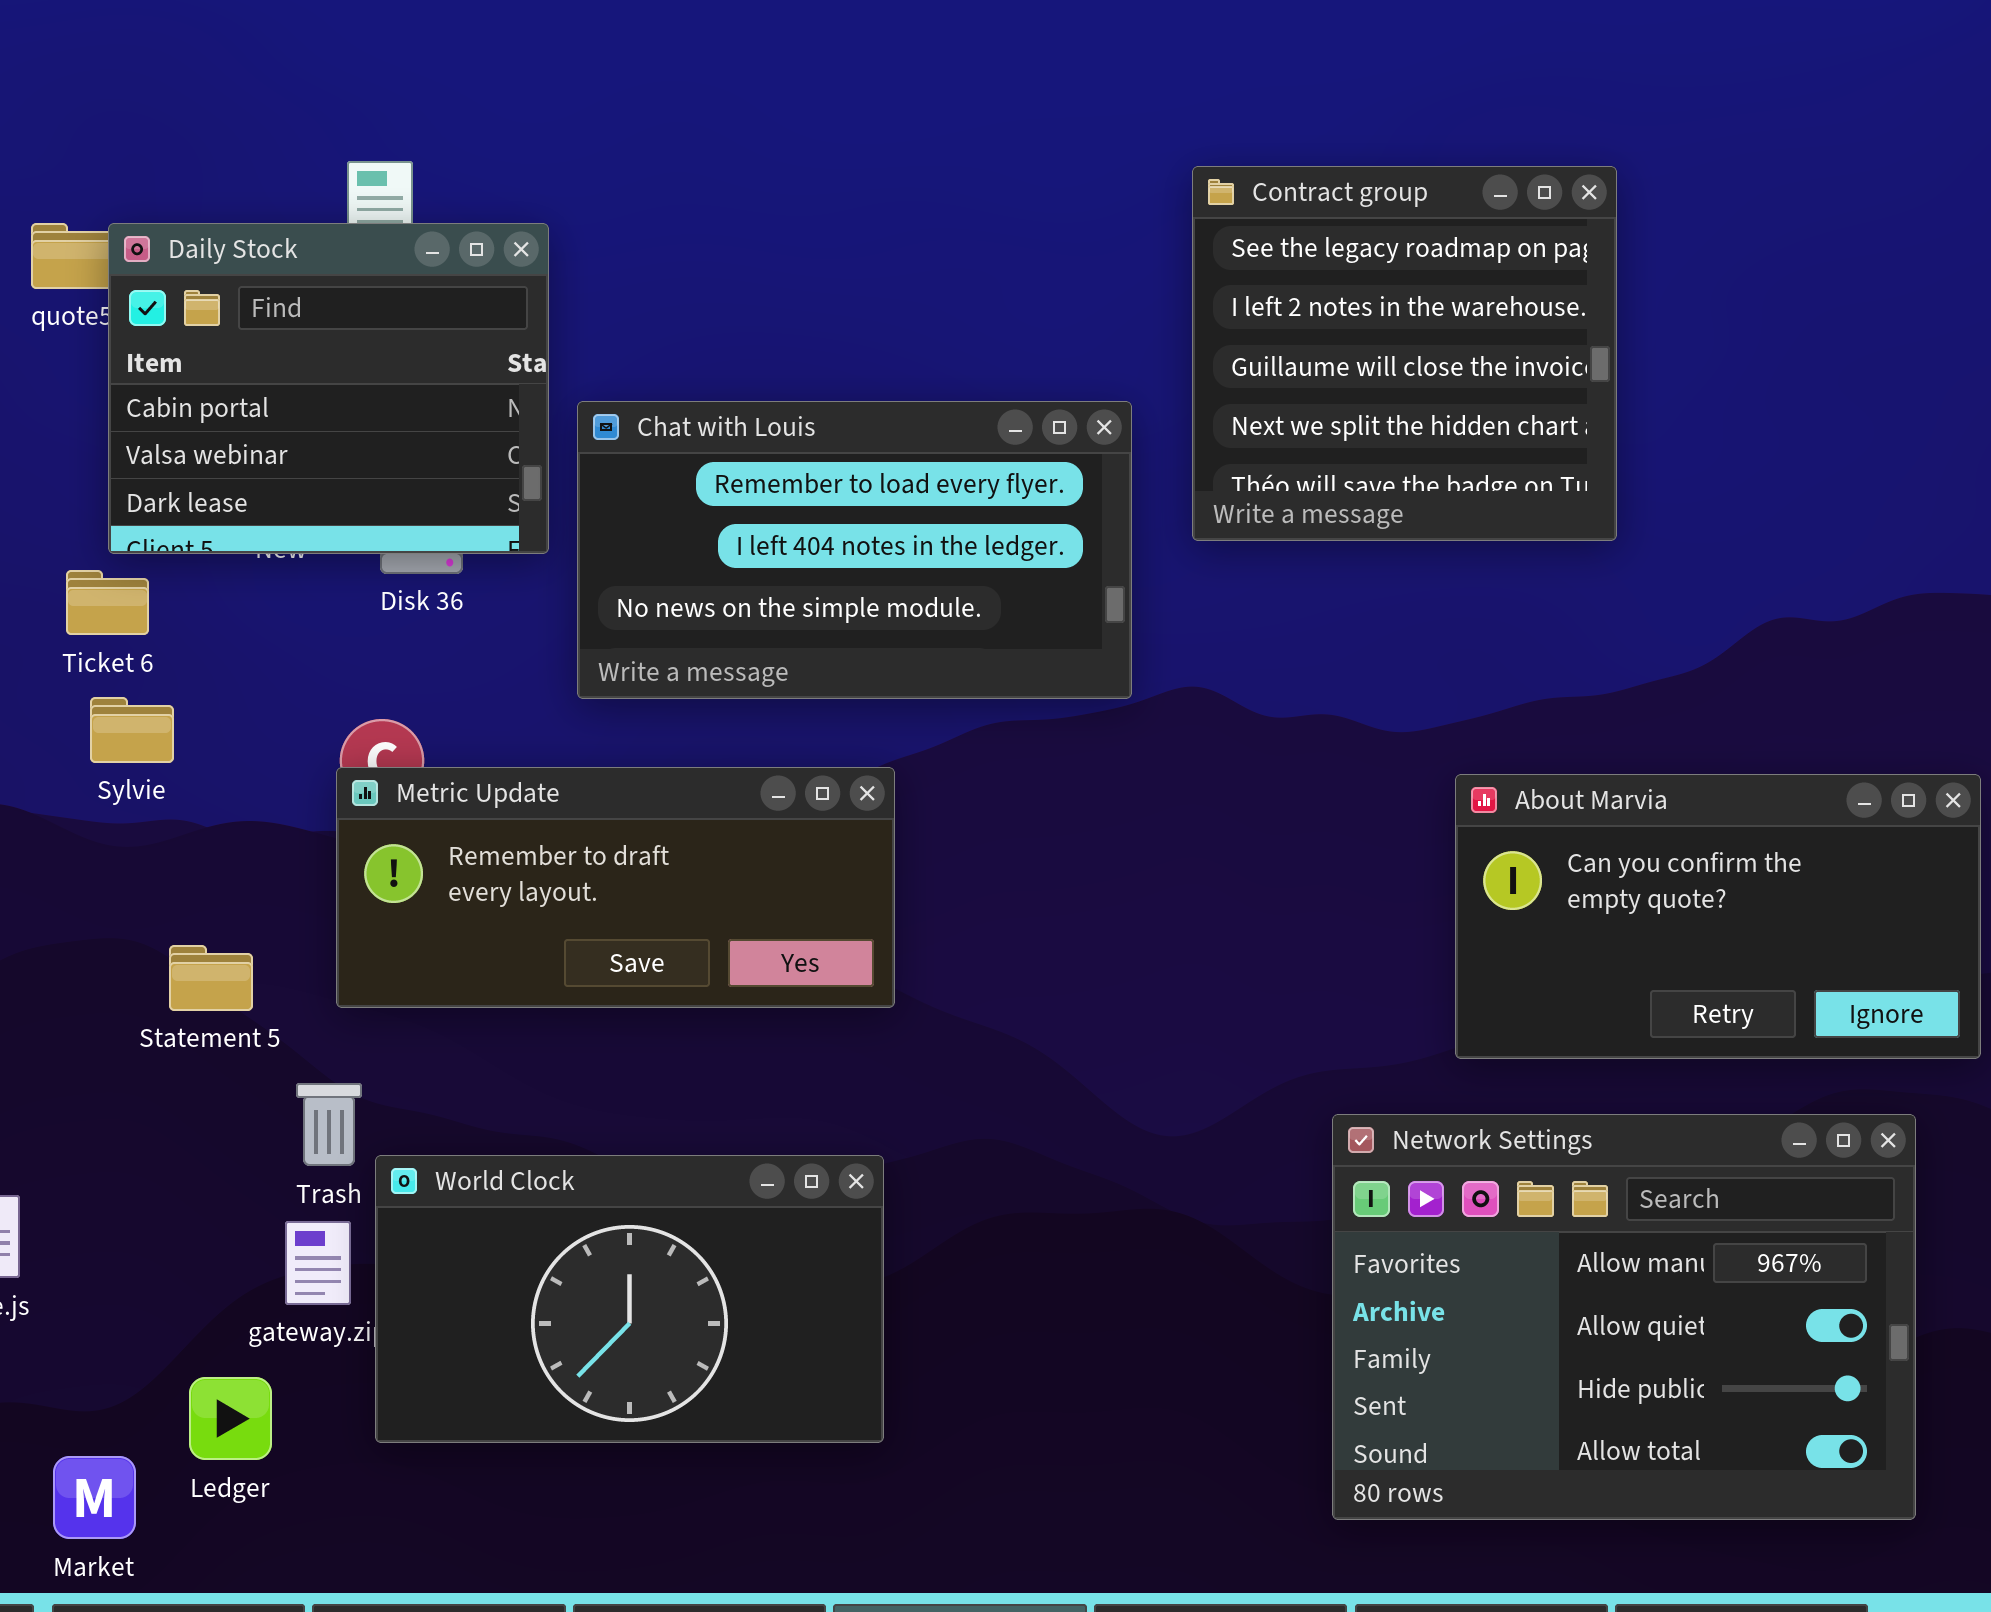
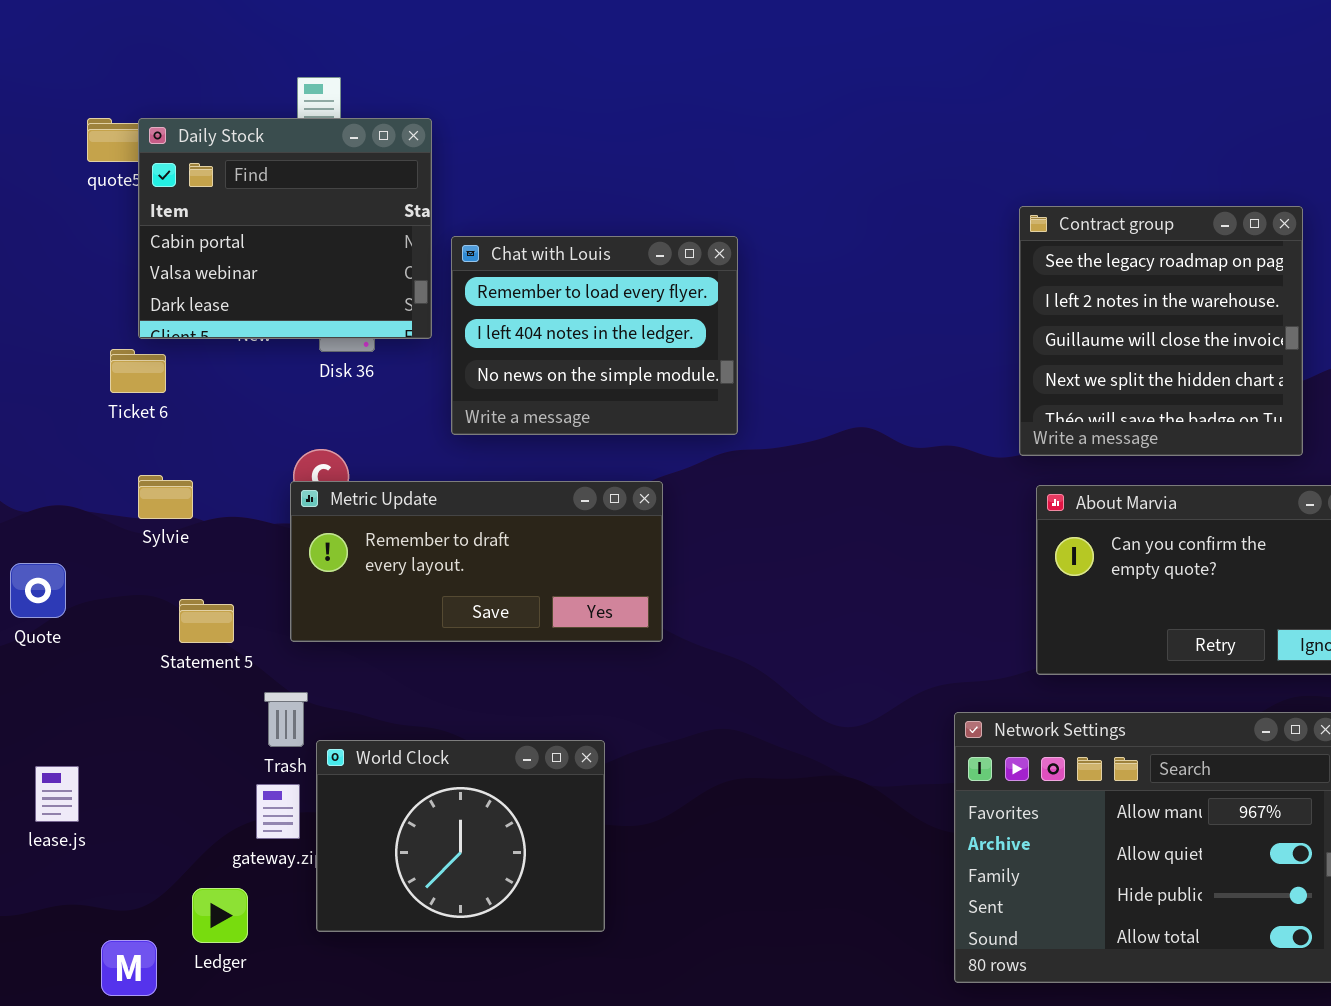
Contract group: [1192,166,1617,541] -> [1019,206,1303,456], moved
Chat with Louis: [577,401,1132,699] -> [451,236,738,435], resized
Sylvie: [90,697,174,763] -> [138,475,193,519], moved
World Clock: [375,1155,884,1443] -> [316,740,605,932], resized

